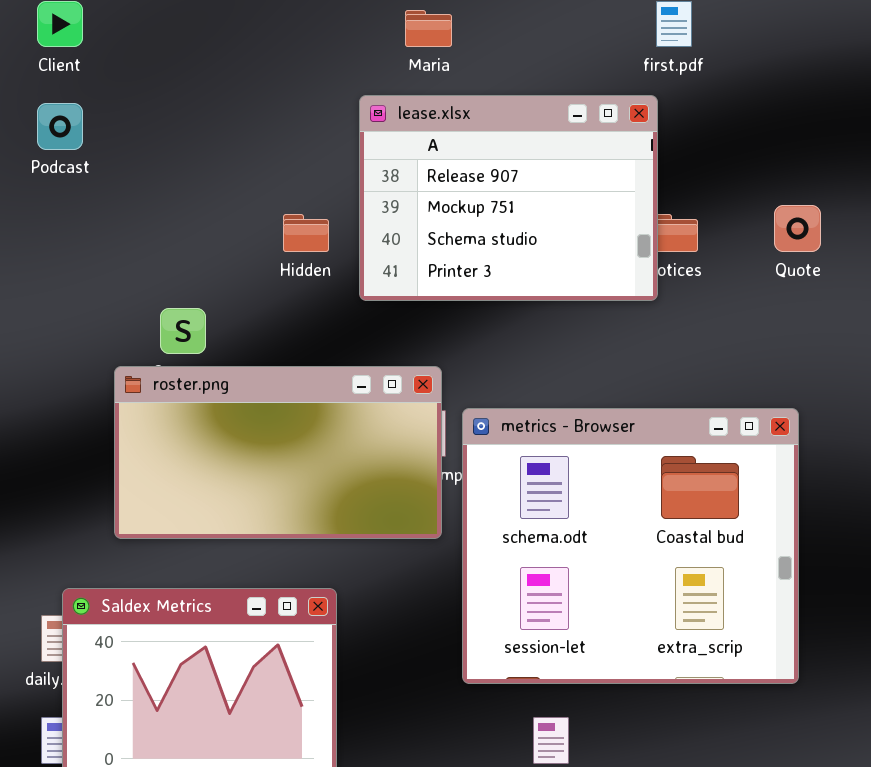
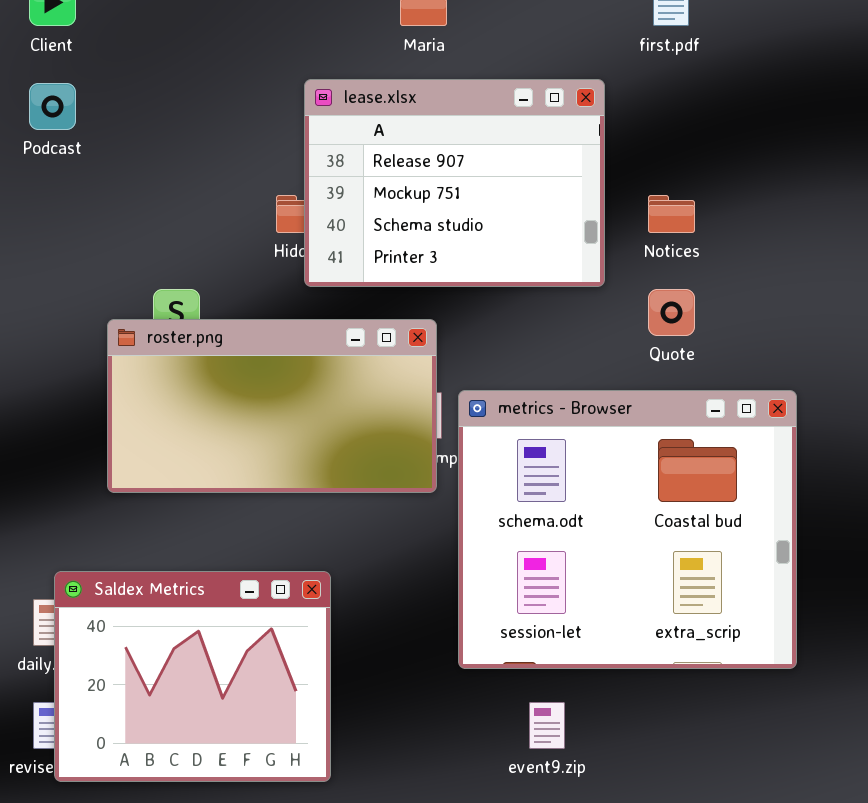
lease.xlsx: [359,95,658,301] -> [304,79,605,287], moved
Quote: [774,205,821,252] -> [648,289,695,336], moved
roster.png: [114,366,442,539] -> [107,319,437,493], moved

